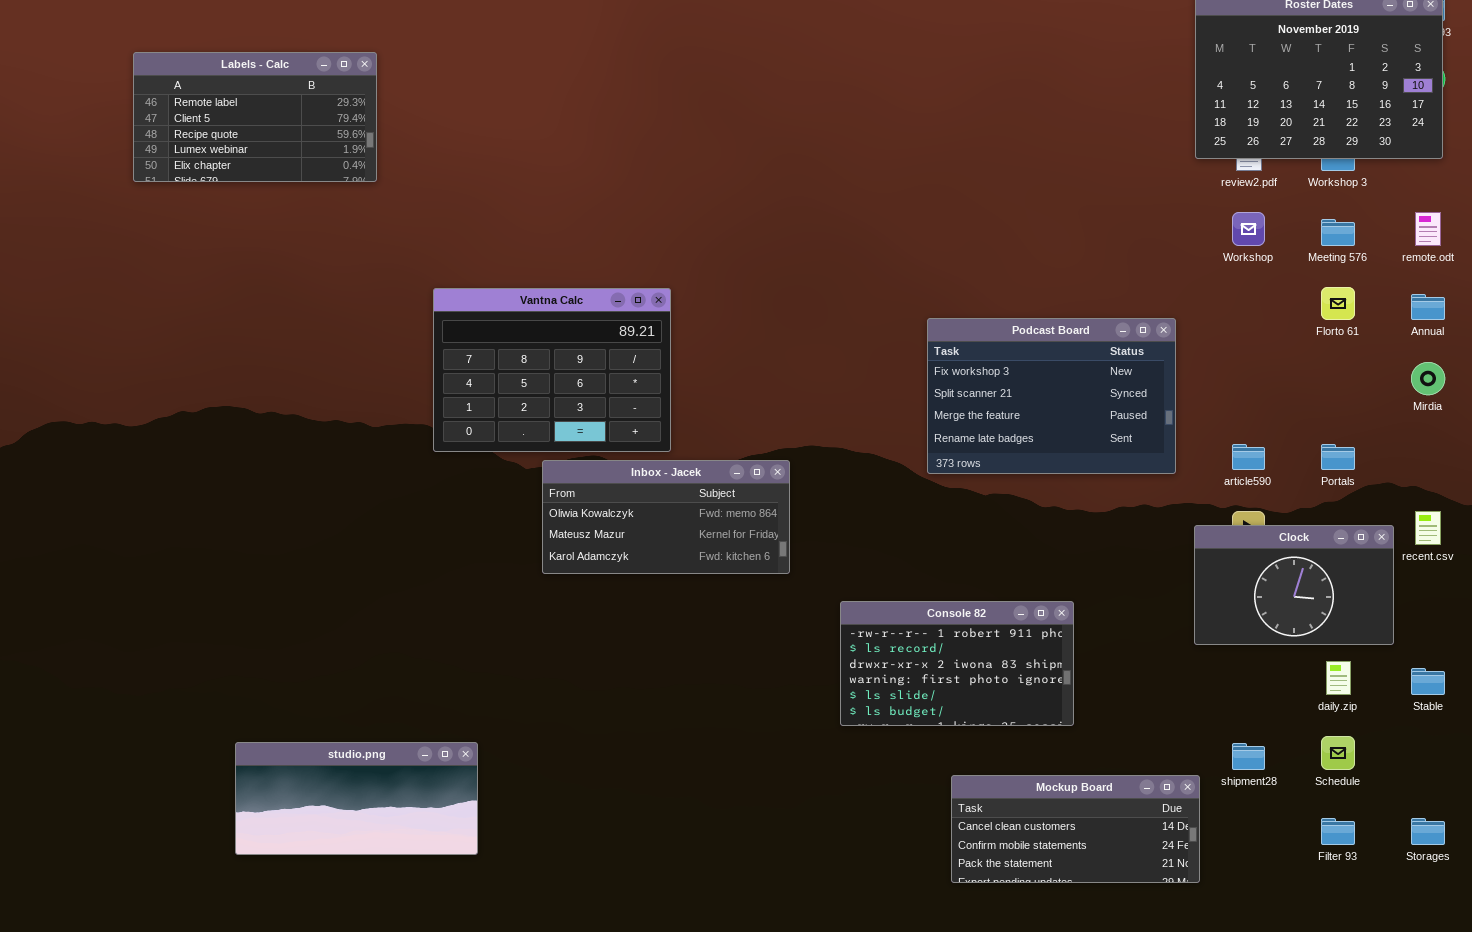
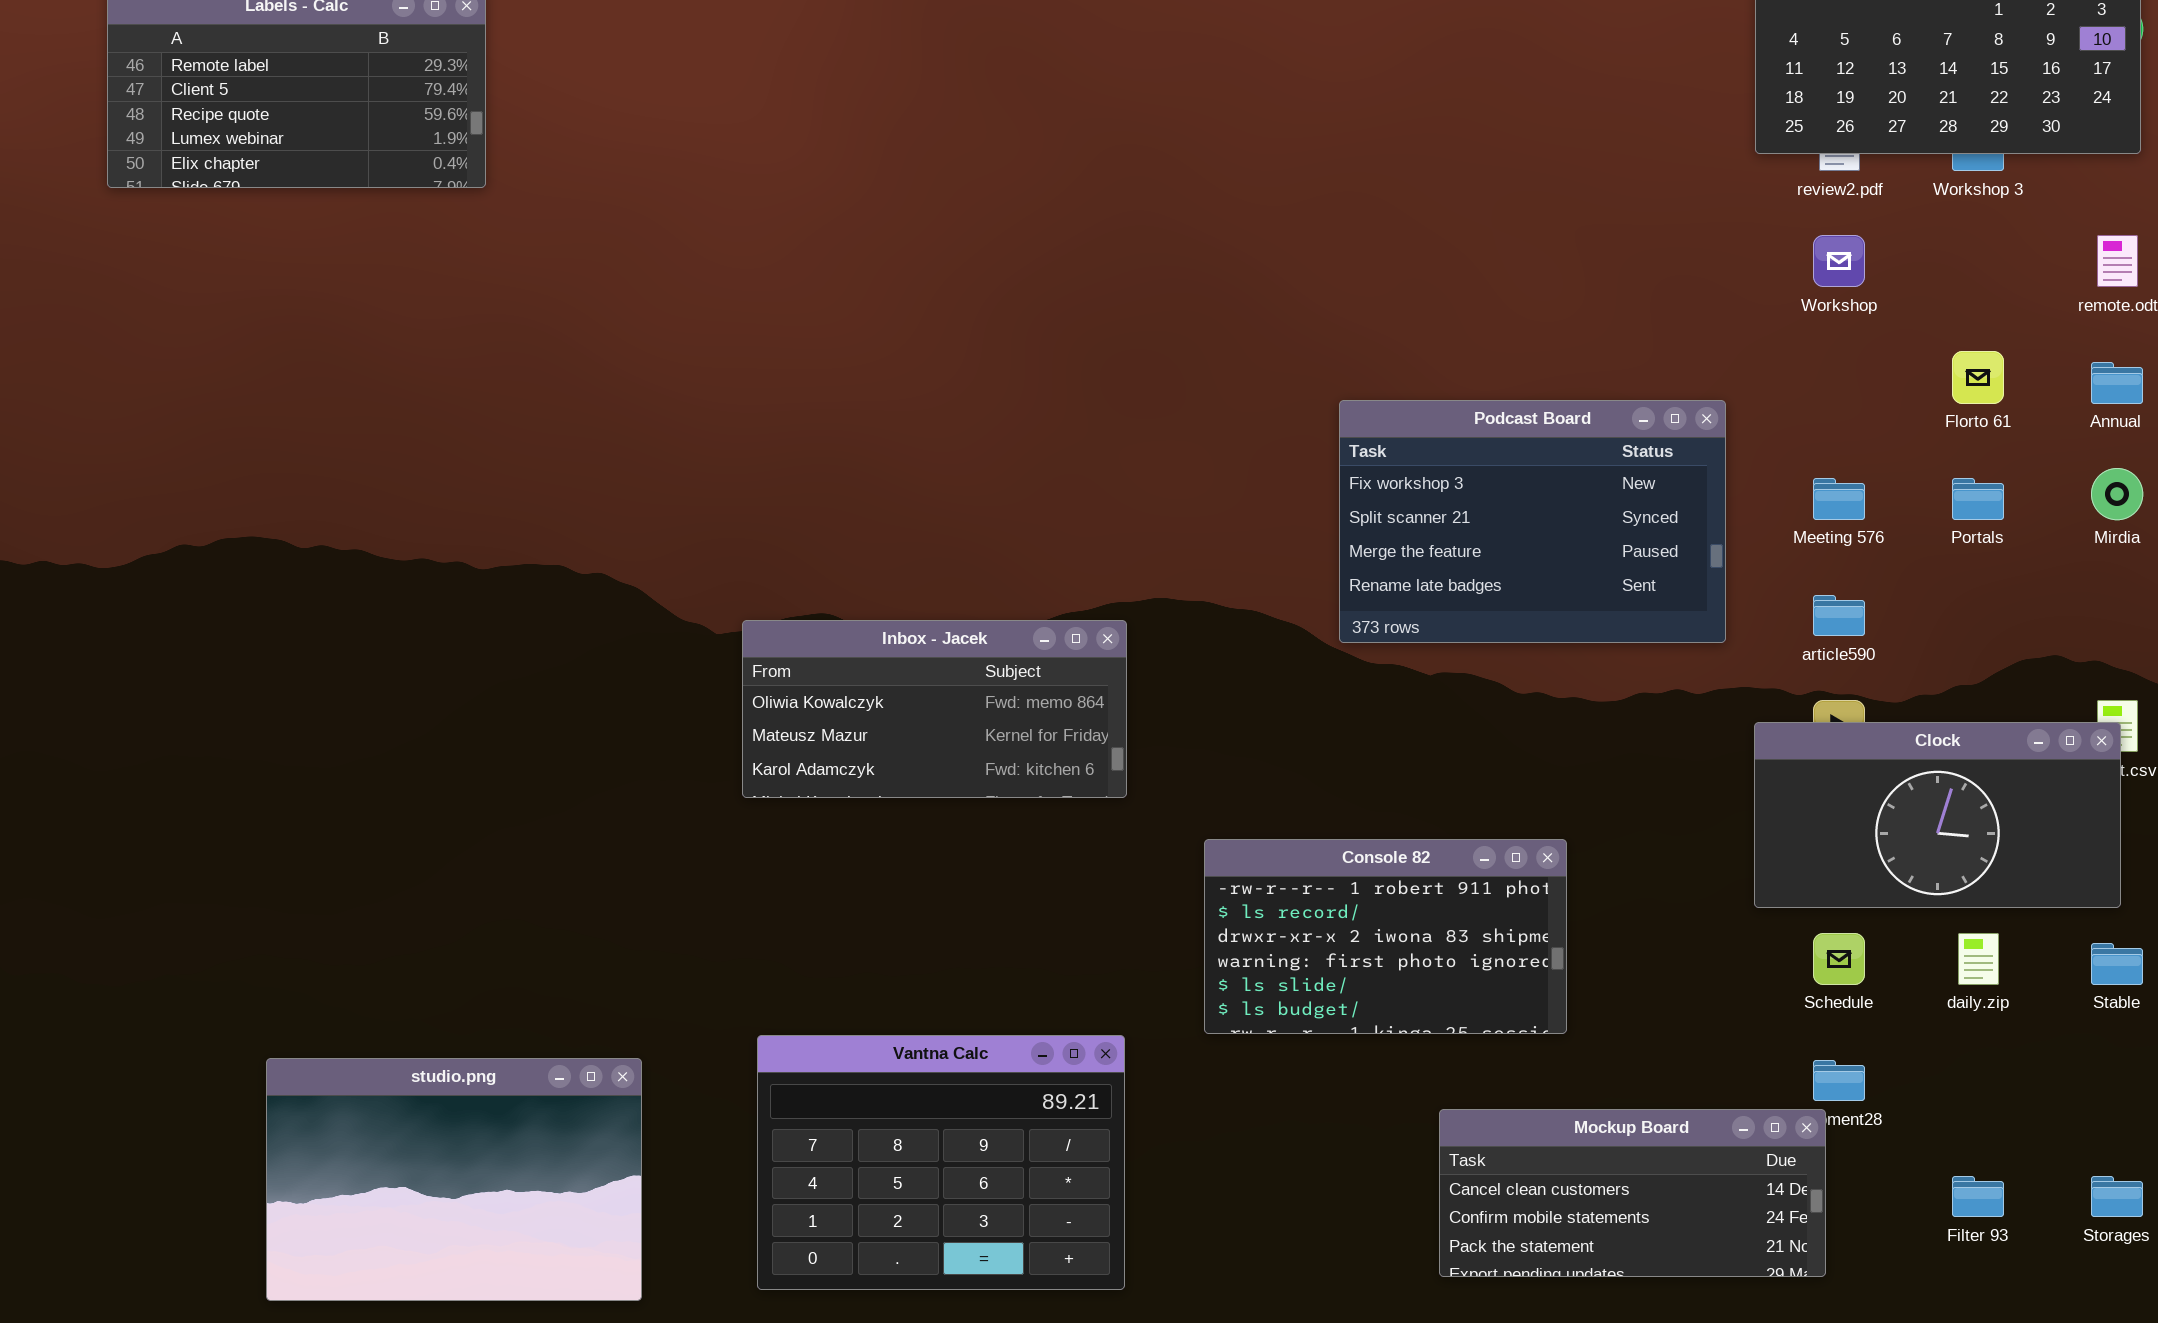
Meeting 576: [1321,219,1355,246] -> [1813,478,1865,520], moved
Vantna Calc: [433,288,671,452] -> [757,1035,1125,1290], moved
Portals: [1321,444,1355,470] -> [1952,478,2004,520], moved
Clock: [1194,525,1394,645] -> [1754,722,2121,908], resized
Schedule: [1321,736,1355,770] -> [1813,933,1865,985], moved
studio.png: [235,742,478,855] -> [266,1058,642,1301], resized
Mockup Board: [951,775,1200,883] -> [1439,1109,1826,1277], moved

